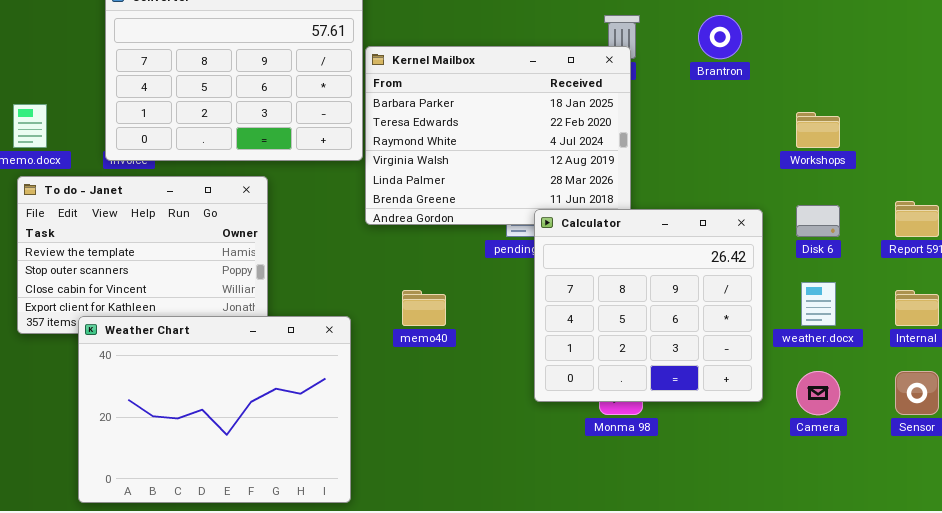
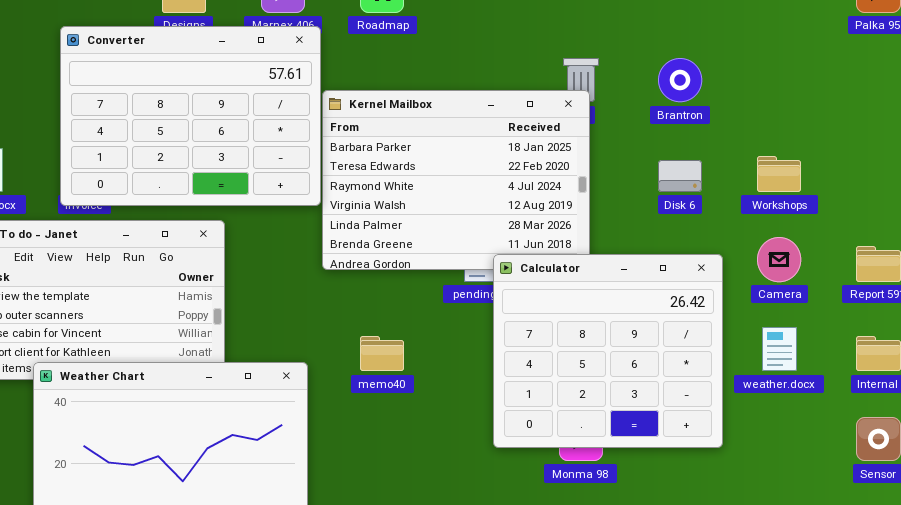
Disk 6: [796,205,840,237] -> [658,160,702,192], moved
Camera: [796,371,840,415] -> [757,237,801,282], moved

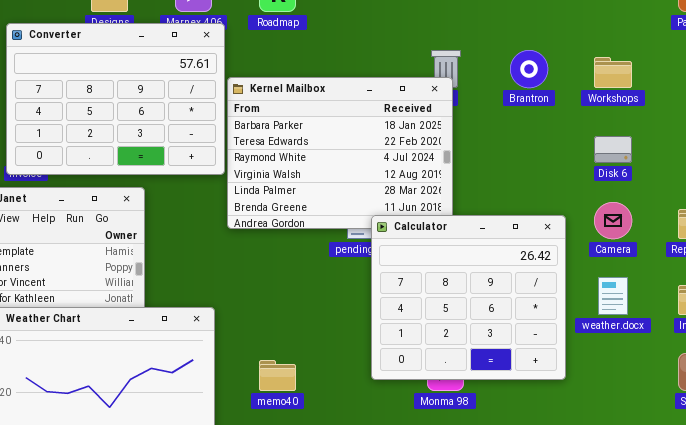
Workshops: [757,156,801,192] -> [594,57,632,88], moved
Disk 6: [658,160,702,192] -> [594,136,632,163], moved
memo40: [360,336,404,371] -> [259,360,296,391], moved

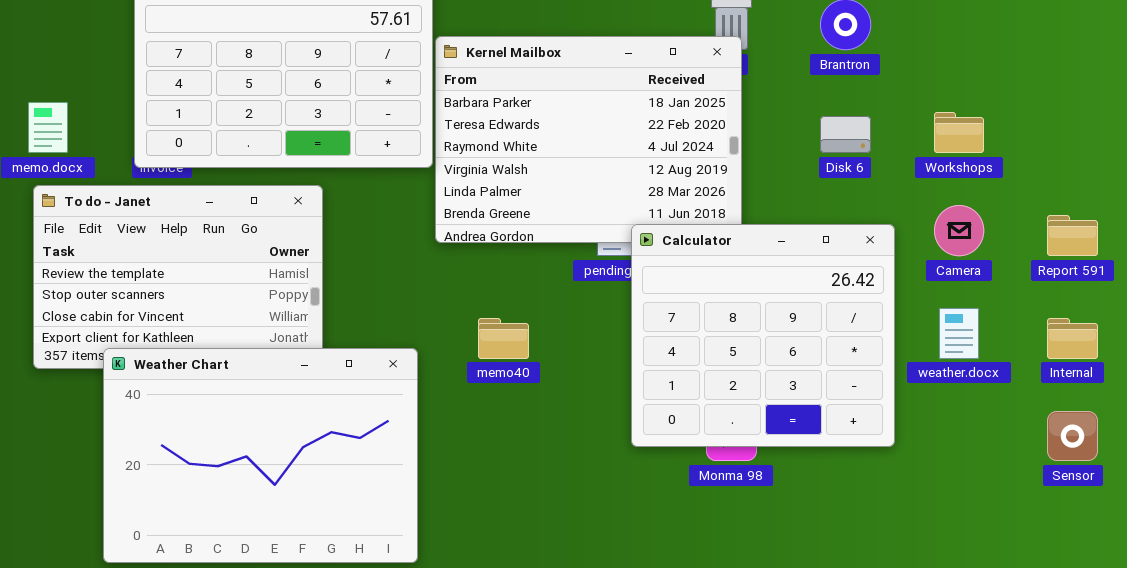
Workshops: [594,57,632,88] -> [934,112,984,153], moved
Disk 6: [594,136,632,163] -> [820,116,871,153], moved
memo40: [259,360,296,391] -> [478,318,529,359], moved

